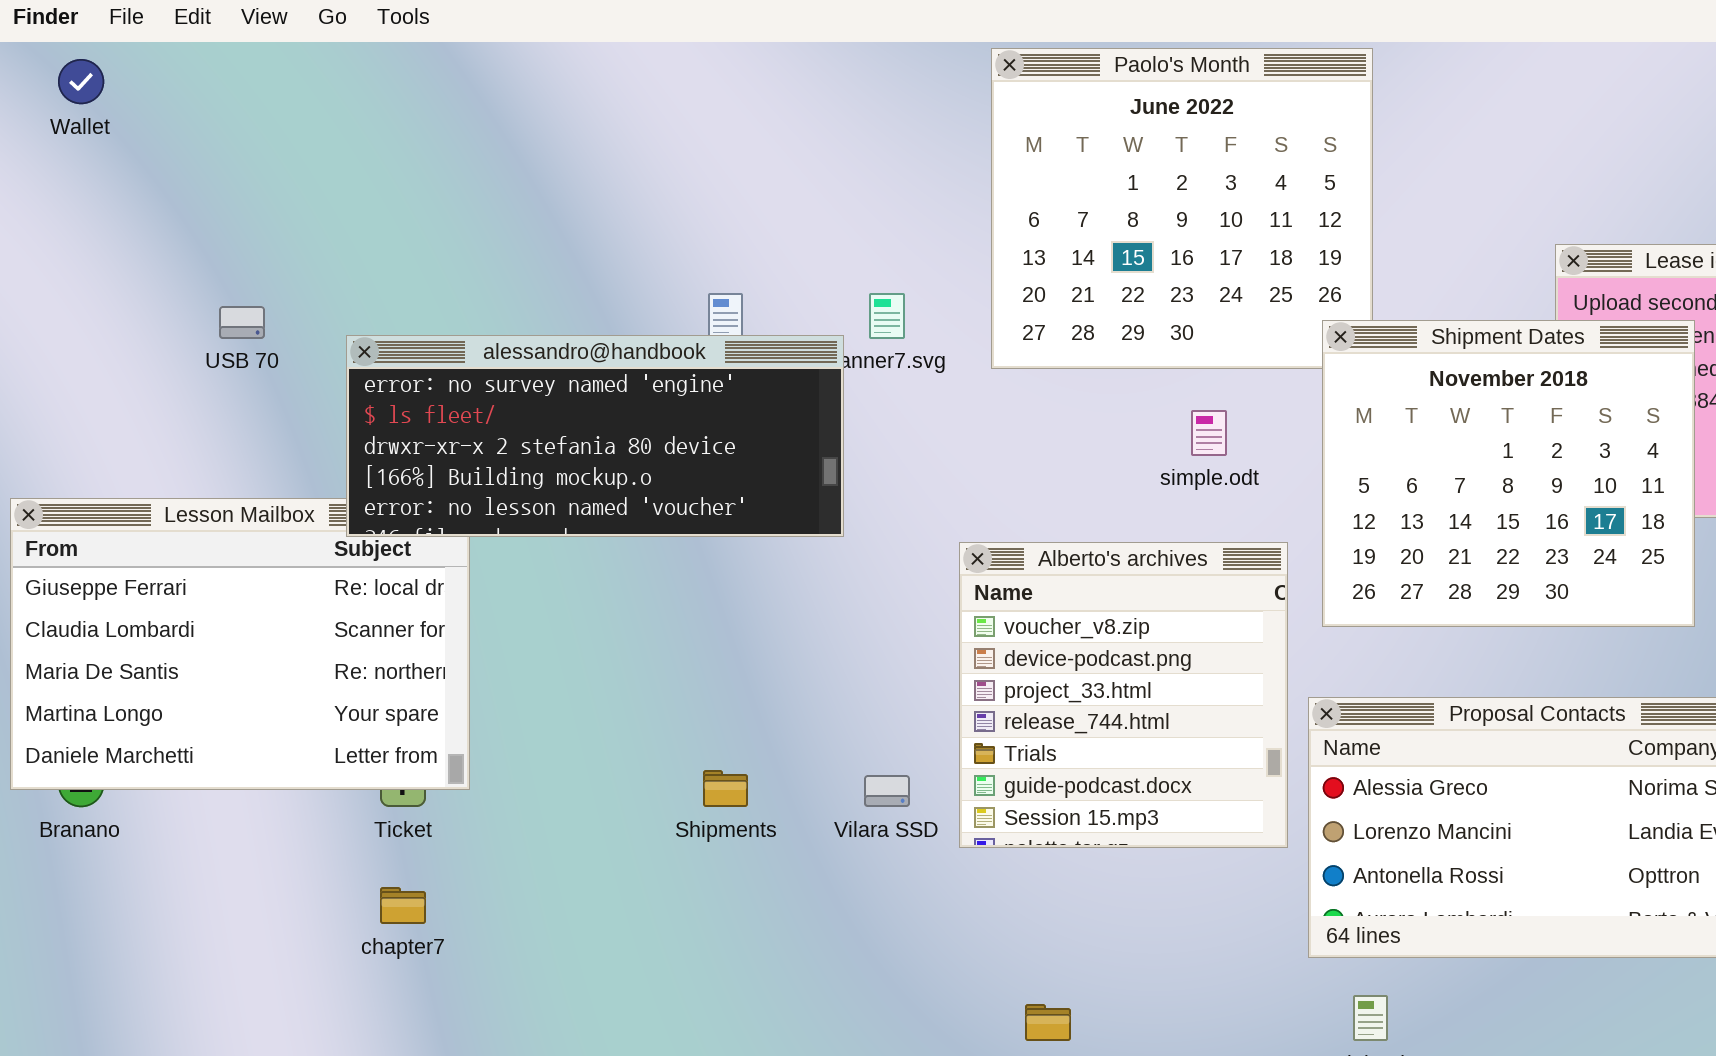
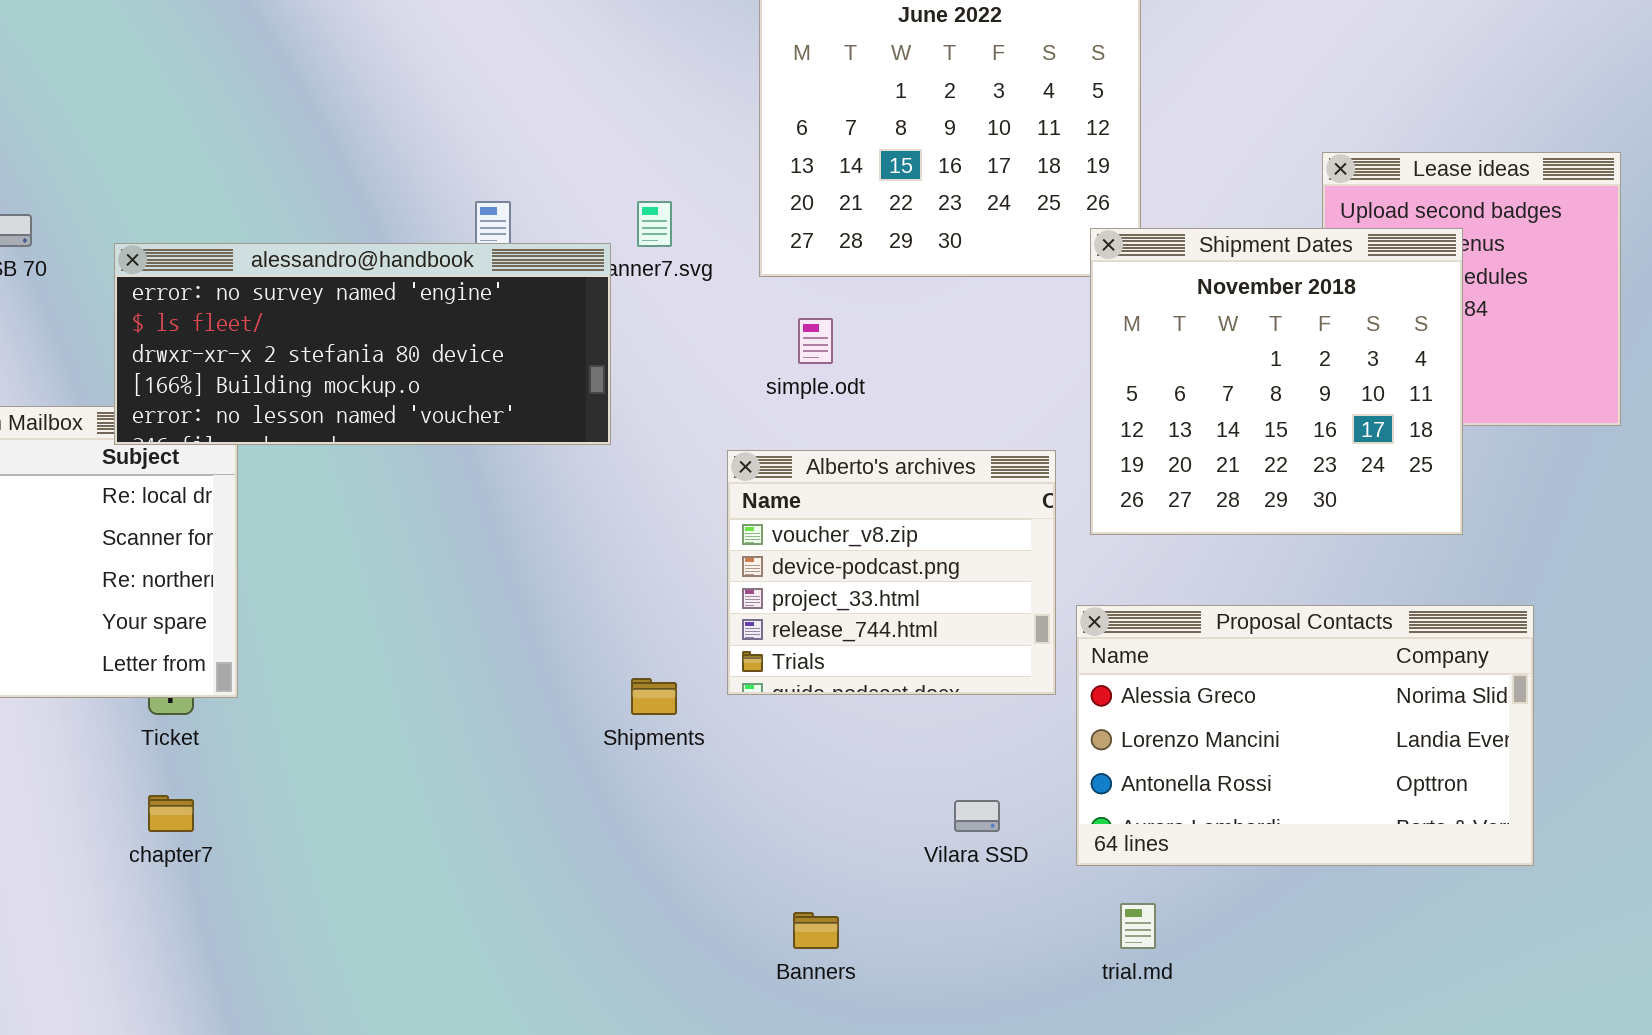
simple.odt: [1191,410,1227,456] -> [798,318,833,364], moved
Alberto's archives: [959,542,1288,848] -> [727,450,1056,695], resized
Shipments: [703,770,748,807] -> [631,678,677,715], moved
Vilara SSD: [864,775,910,807] -> [954,800,1000,832], moved

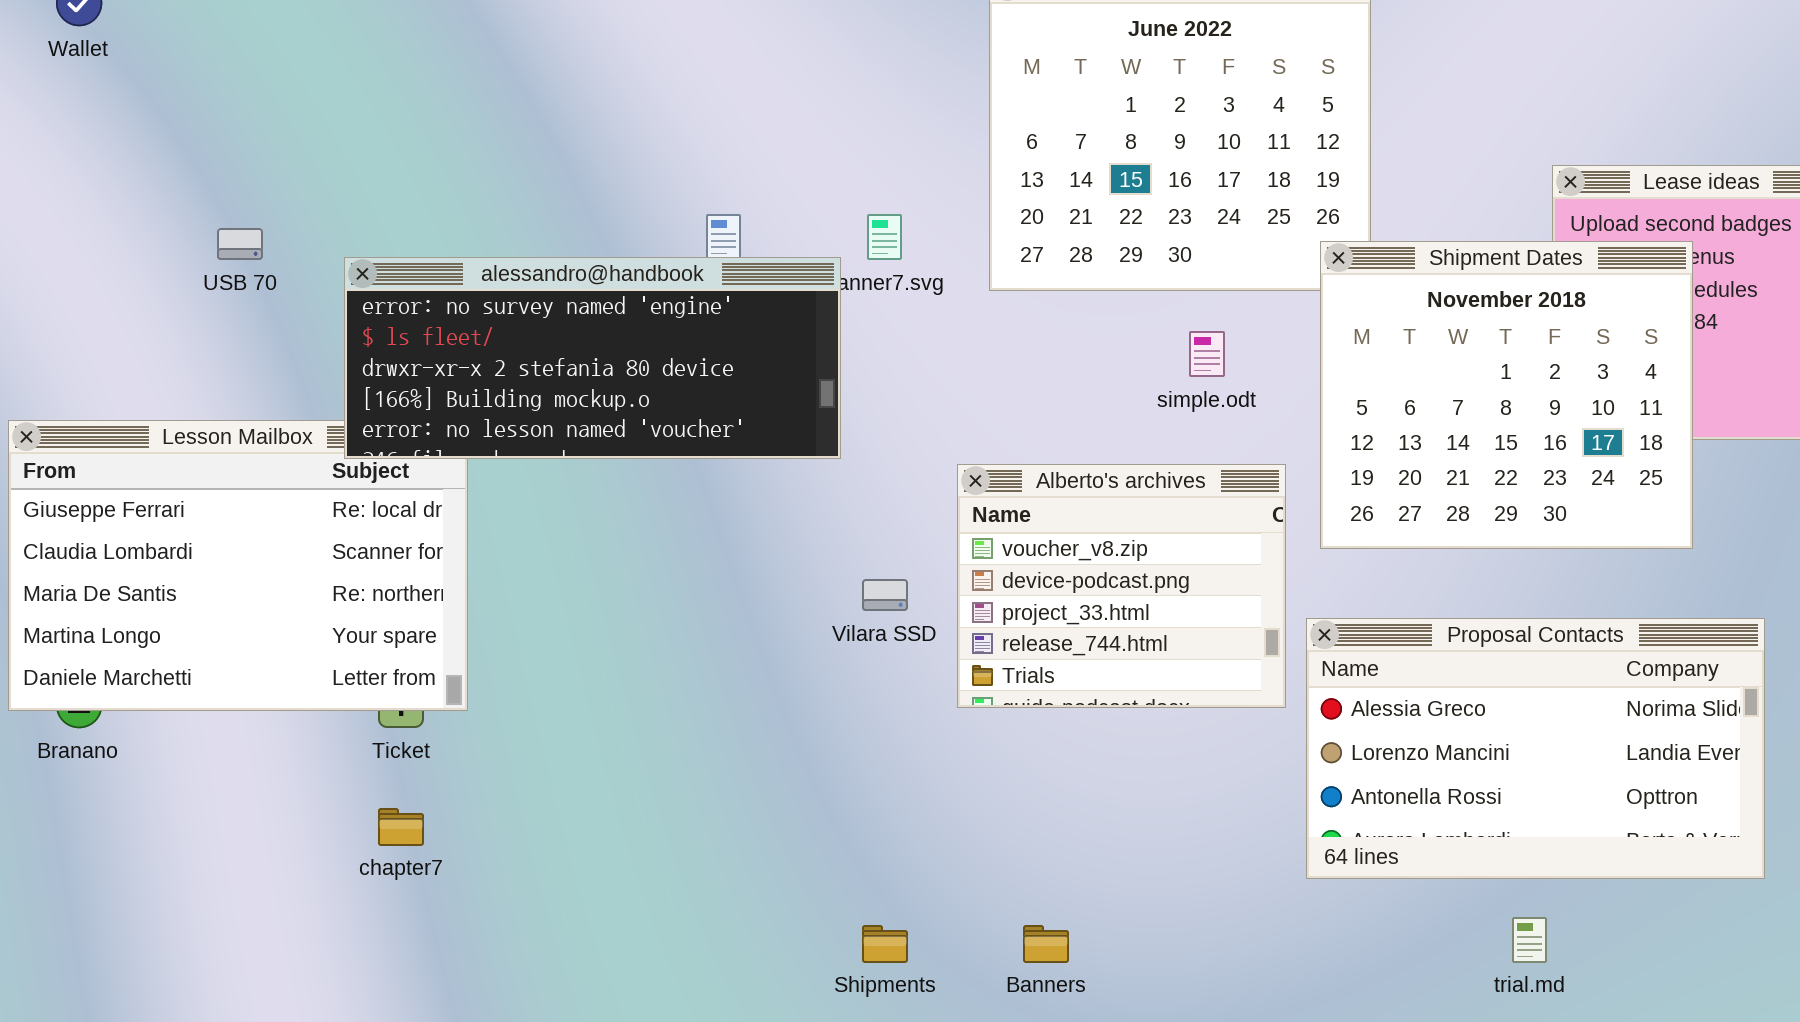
simple.odt: [798,318,833,364] -> [1189,331,1225,377], moved
Shipments: [631,678,677,715] -> [862,925,908,963], moved
Vilara SSD: [954,800,1000,832] -> [862,579,908,611], moved
trial.md: [1120,903,1156,949] -> [1512,917,1547,963], moved

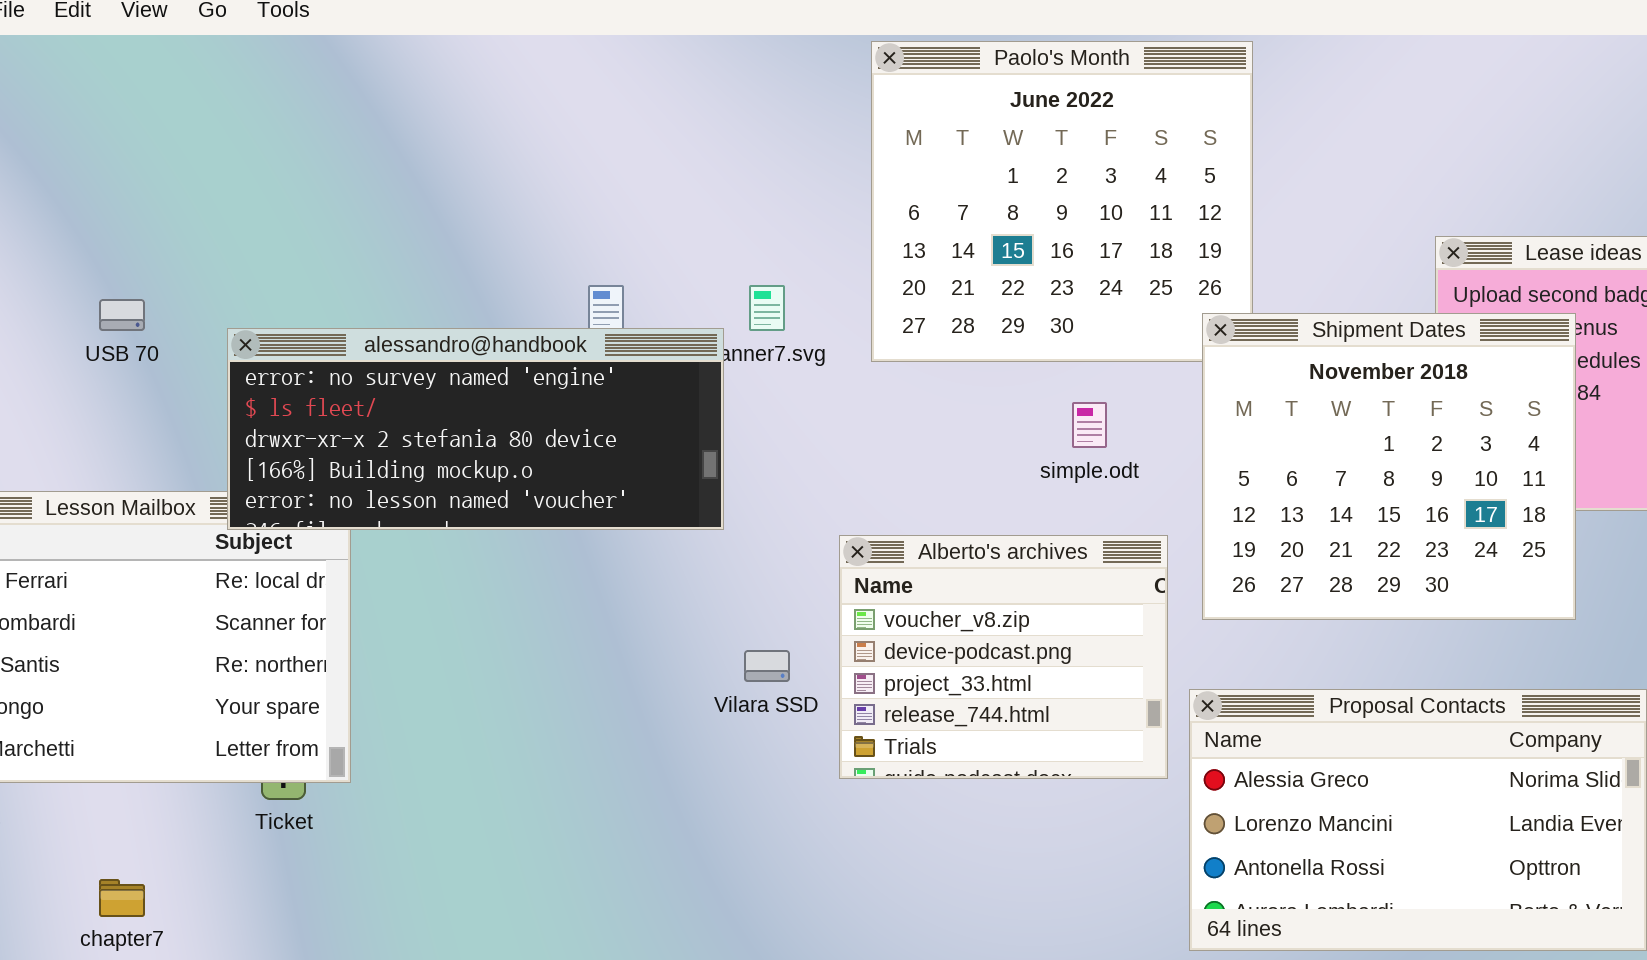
chapter7: [378,808,424,846] -> [99,879,145,917], moved

